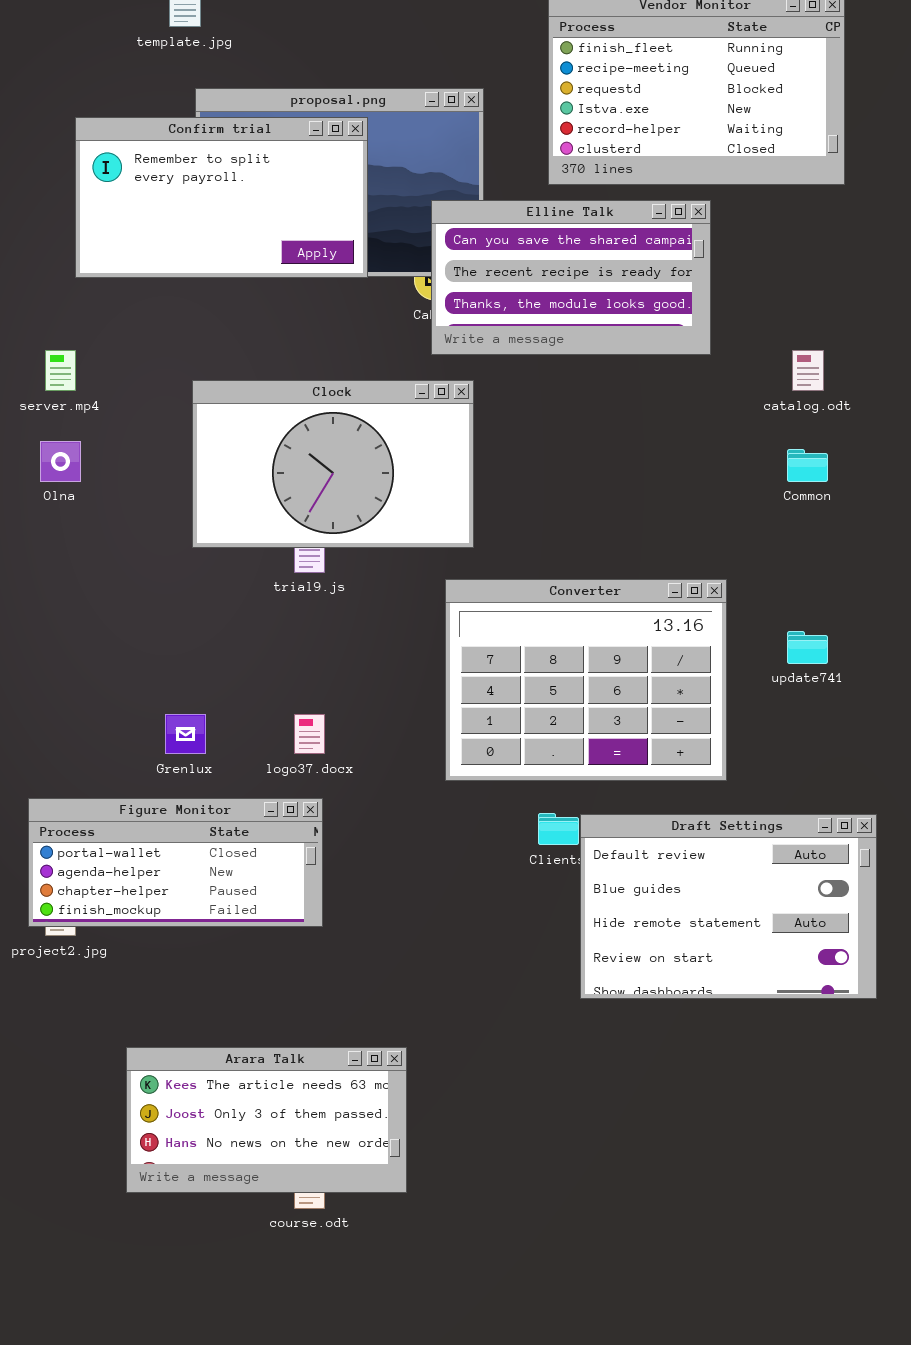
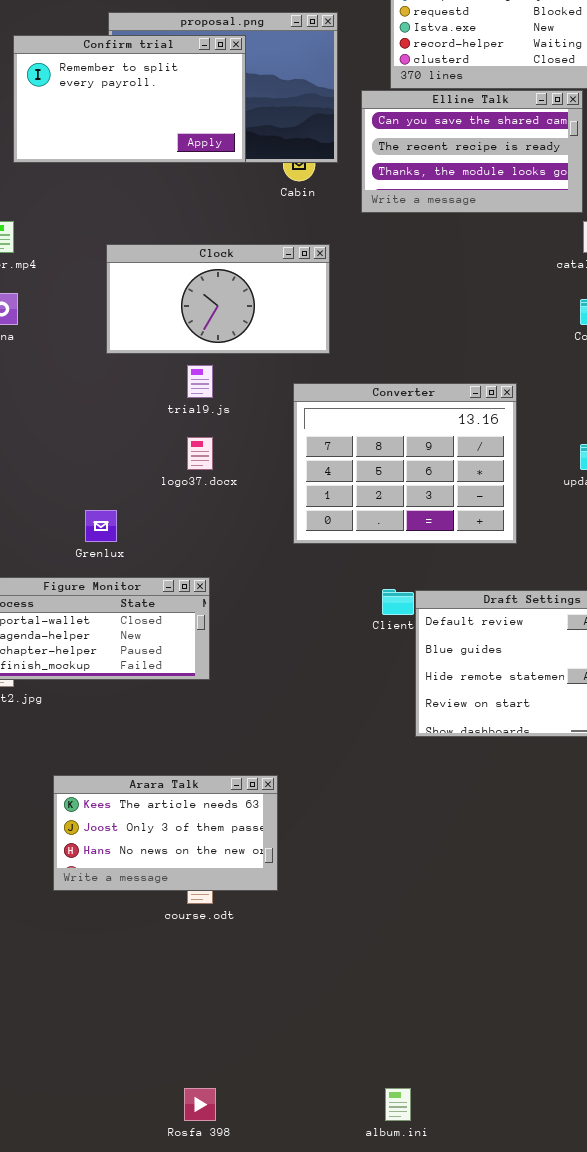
Elline Talk: [431,200,711,355] -> [361,90,583,213], moved
Clock: [192,380,474,548] -> [106,244,330,354], resized
Converter: [445,579,727,781] -> [293,383,517,544], moved
logo37.docx: [294,714,325,754] -> [187,437,213,470], moved

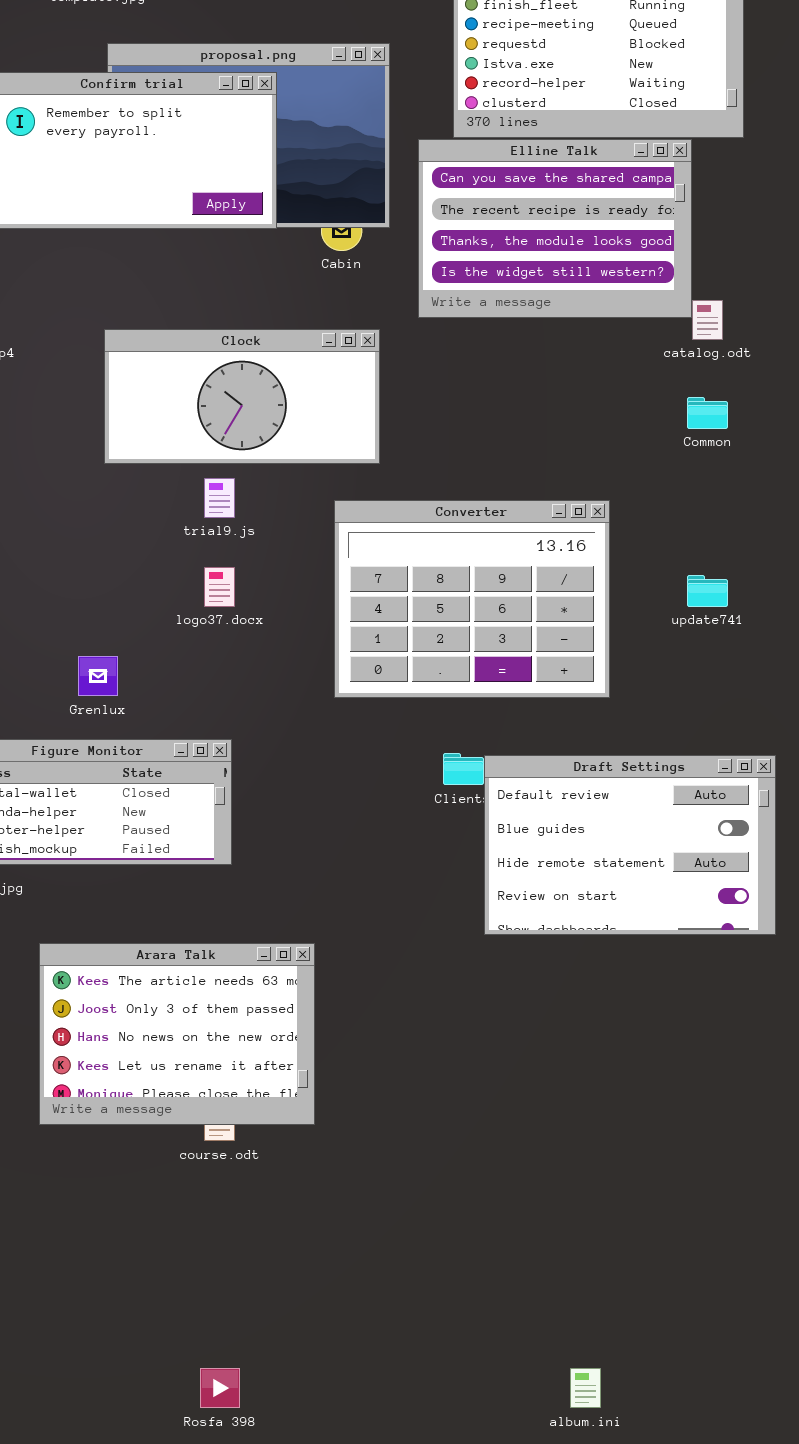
Elline Talk: [361,90,583,213] -> [418,139,692,318], resized
Arara Talk: [53,775,278,891] -> [39,943,315,1125], resized
album.ini: [385,1088,411,1121] -> [570,1368,601,1408], moved

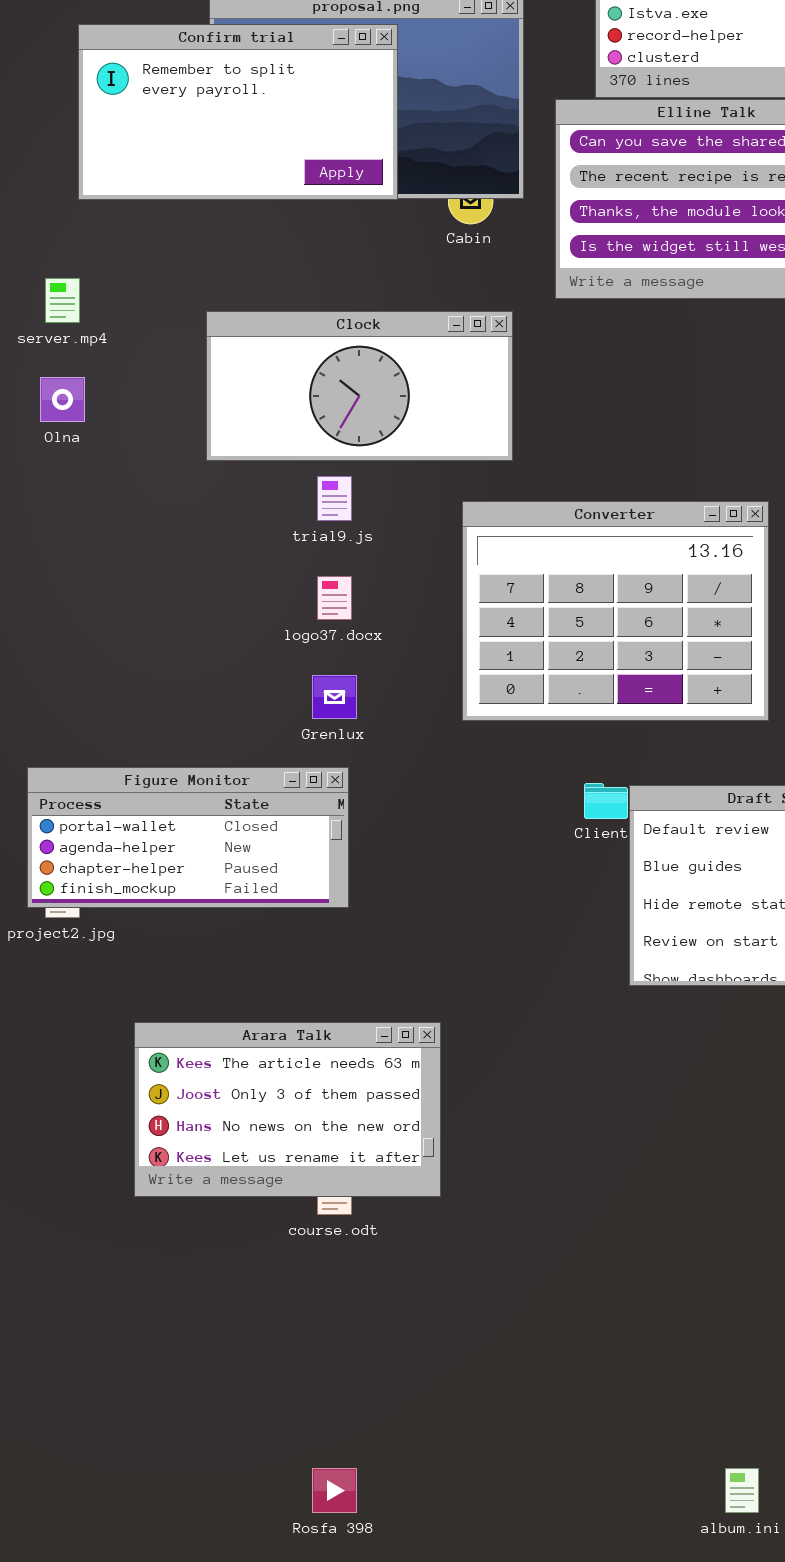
Grenlux: [78,656,118,696] -> [312,675,357,719], moved
Arara Talk: [39,943,315,1125] -> [134,1022,441,1197], resized

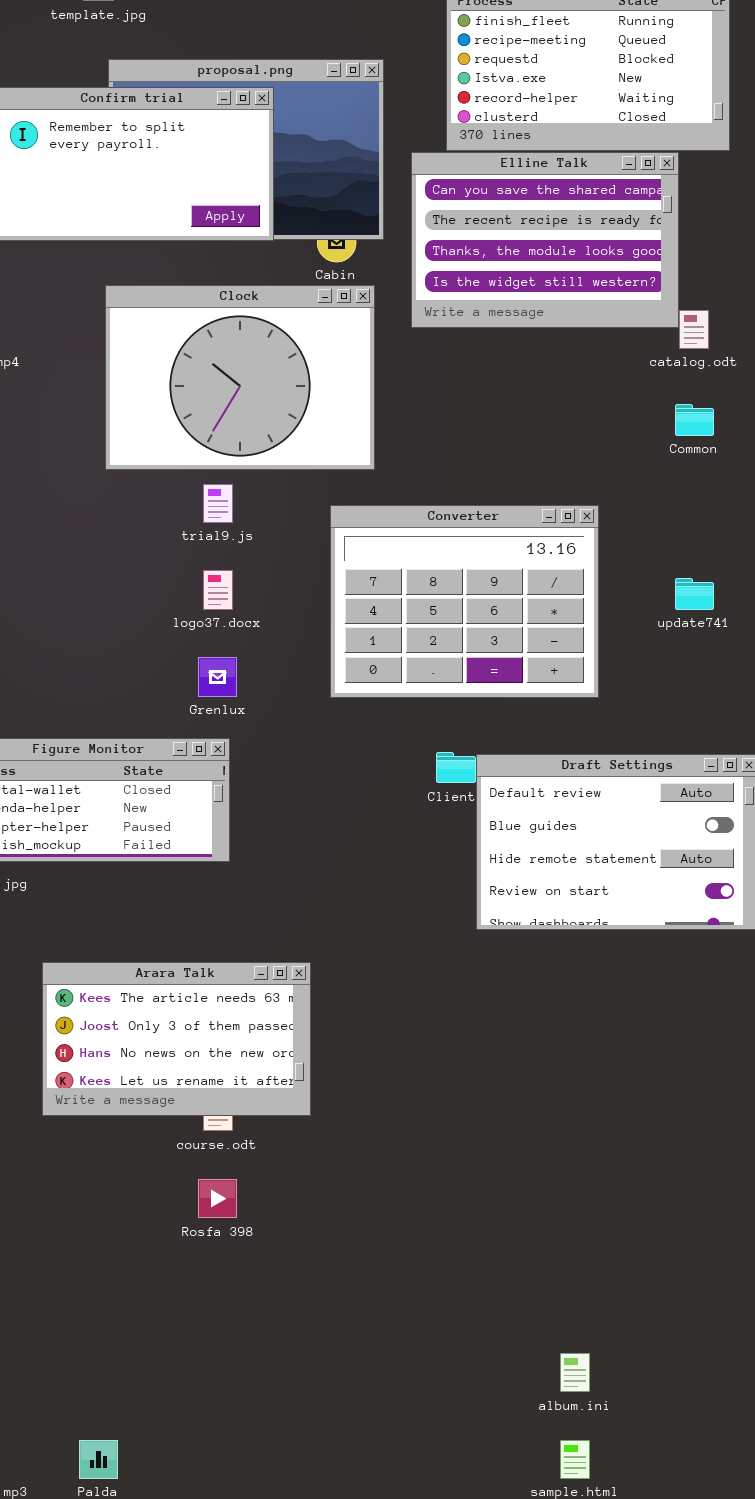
Clock: [206,311,513,461] -> [105,285,375,470], resized
Rosfa 398: [312,1468,357,1513] -> [198,1179,237,1218], moved

